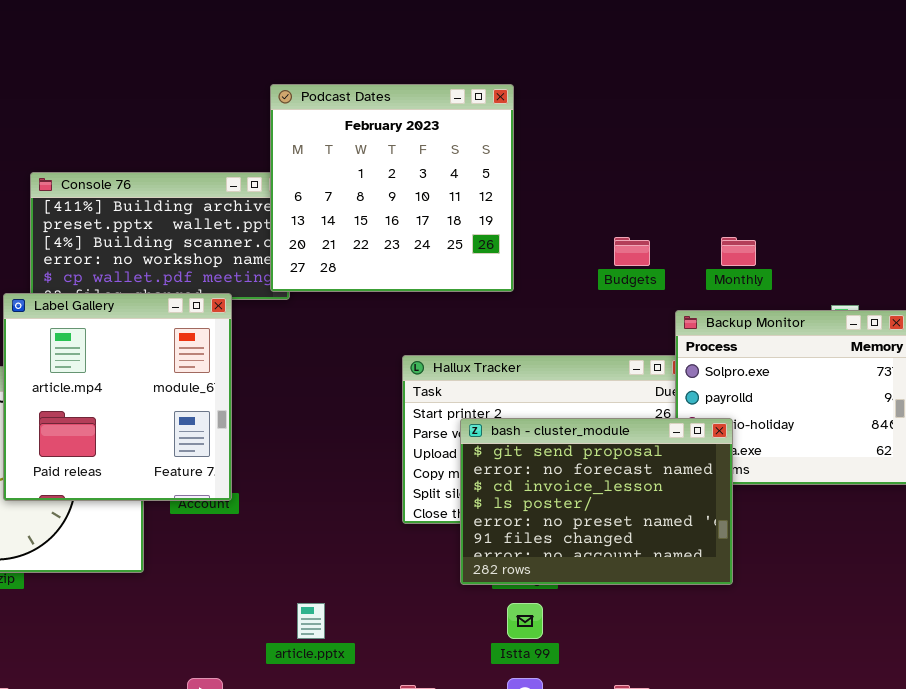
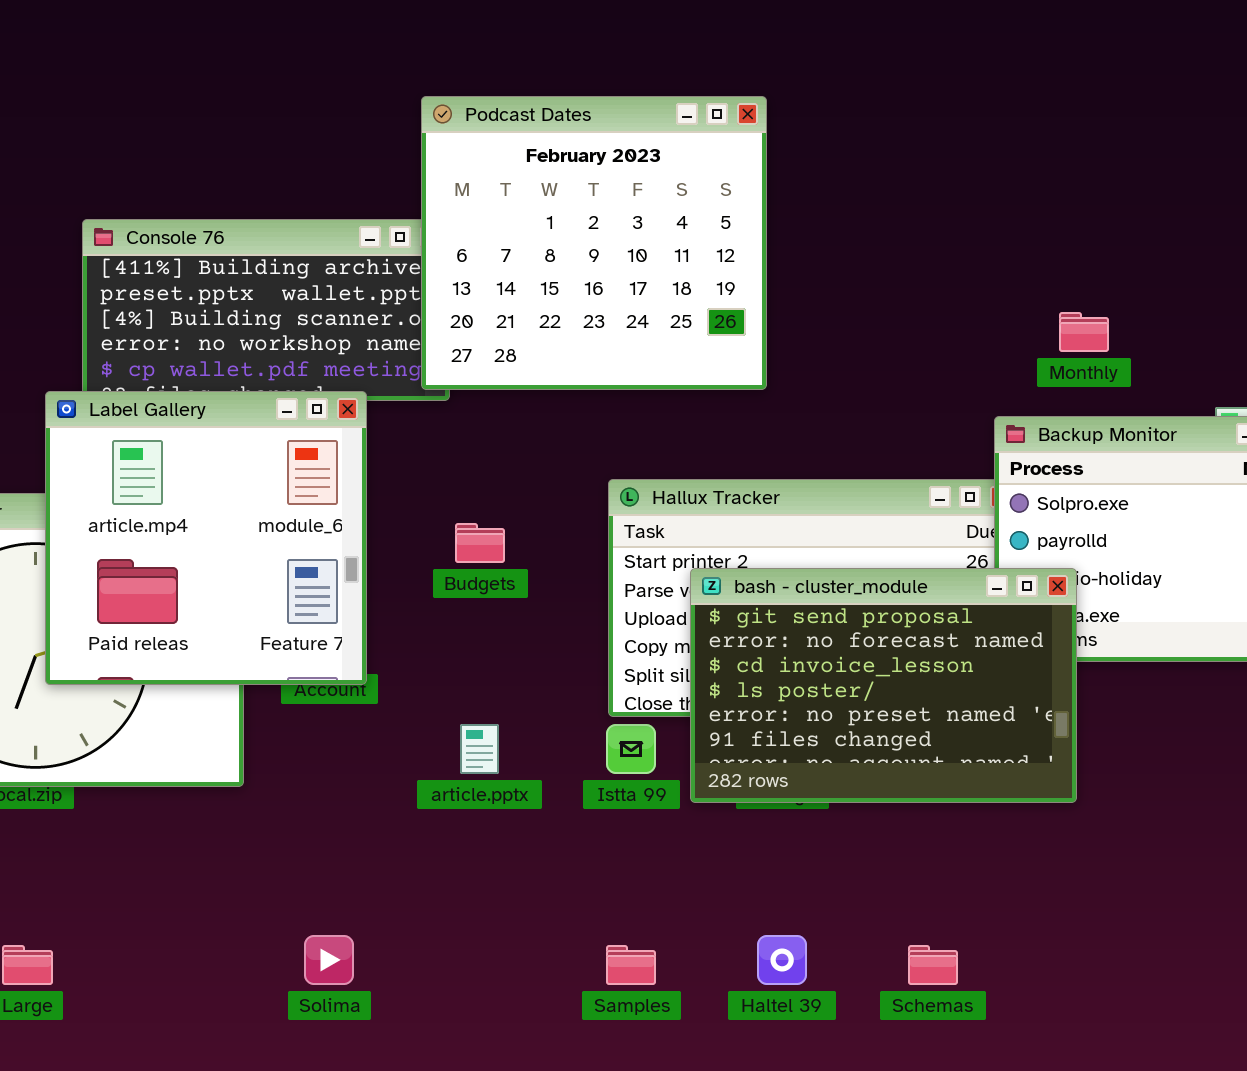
Budgets: [614,237,650,266] -> [455,523,505,563], moved
article.pptx: [297,603,325,639] -> [460,724,499,774], moved
Istta 99: [507,603,543,639] -> [606,724,656,774], moved

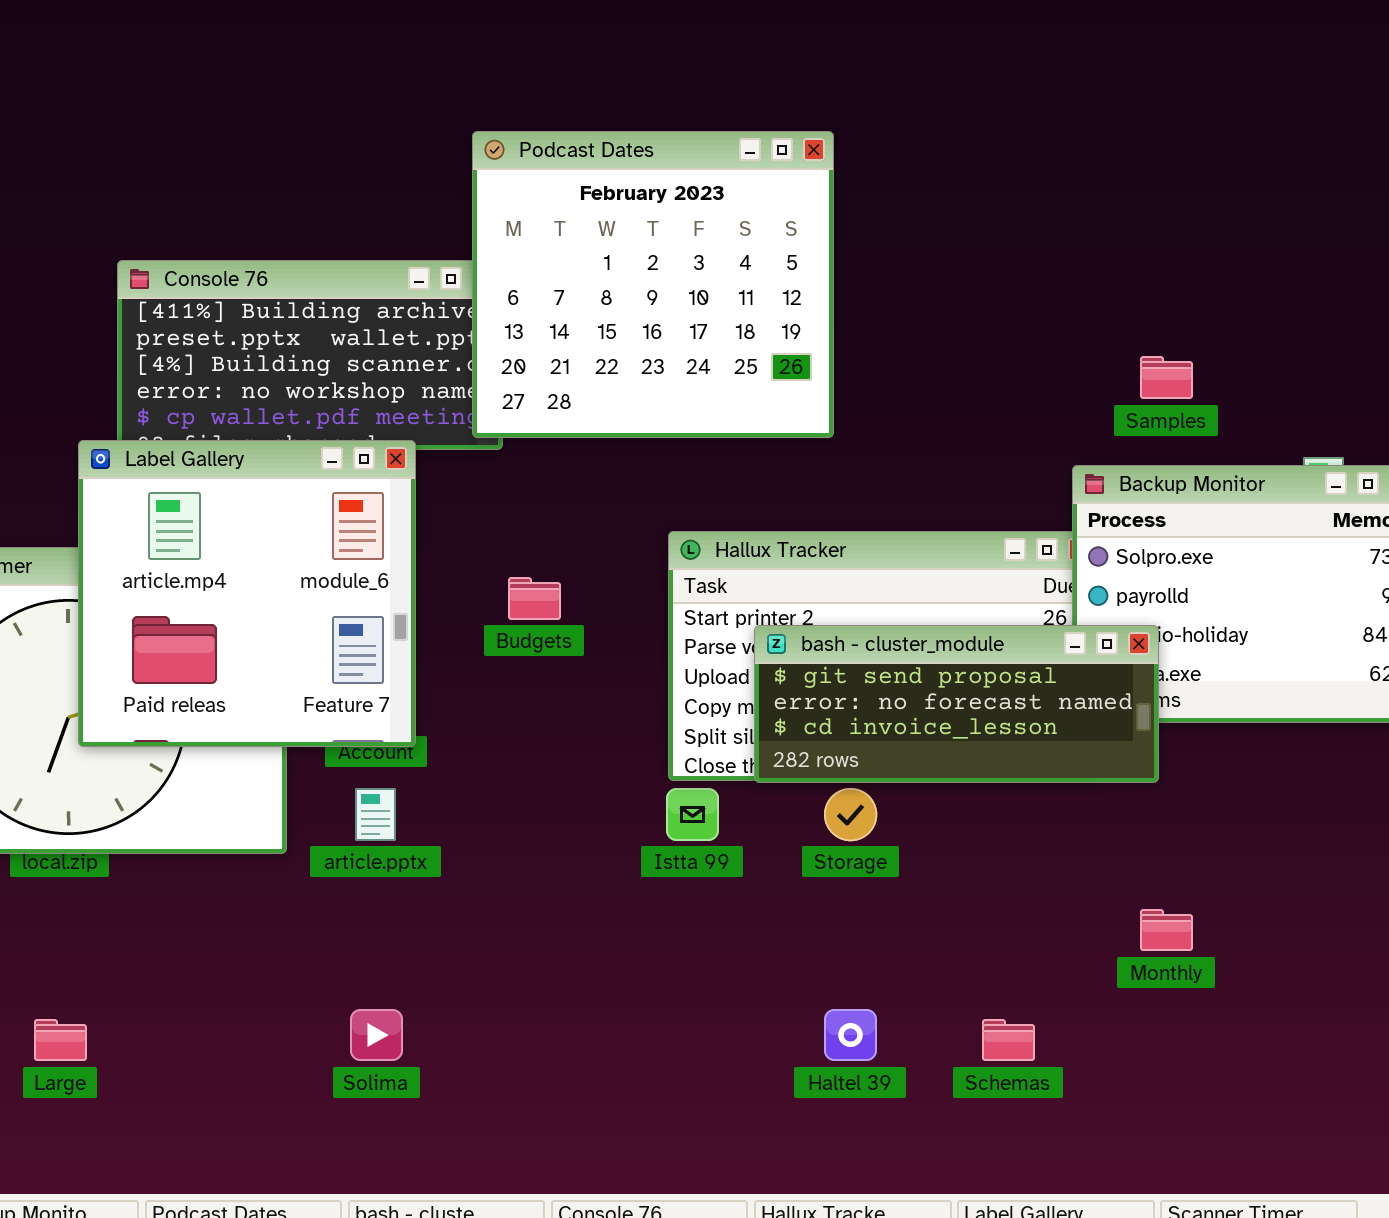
Monthly: [1059,312,1109,352] -> [1140,909,1193,951], moved
bash - cluster_module: [690,568,1077,803] -> [754,625,1159,783], resized
article.pptx: [460,724,499,774] -> [355,788,396,841], moved
Samples: [606,945,656,985] -> [1140,356,1193,399], moved

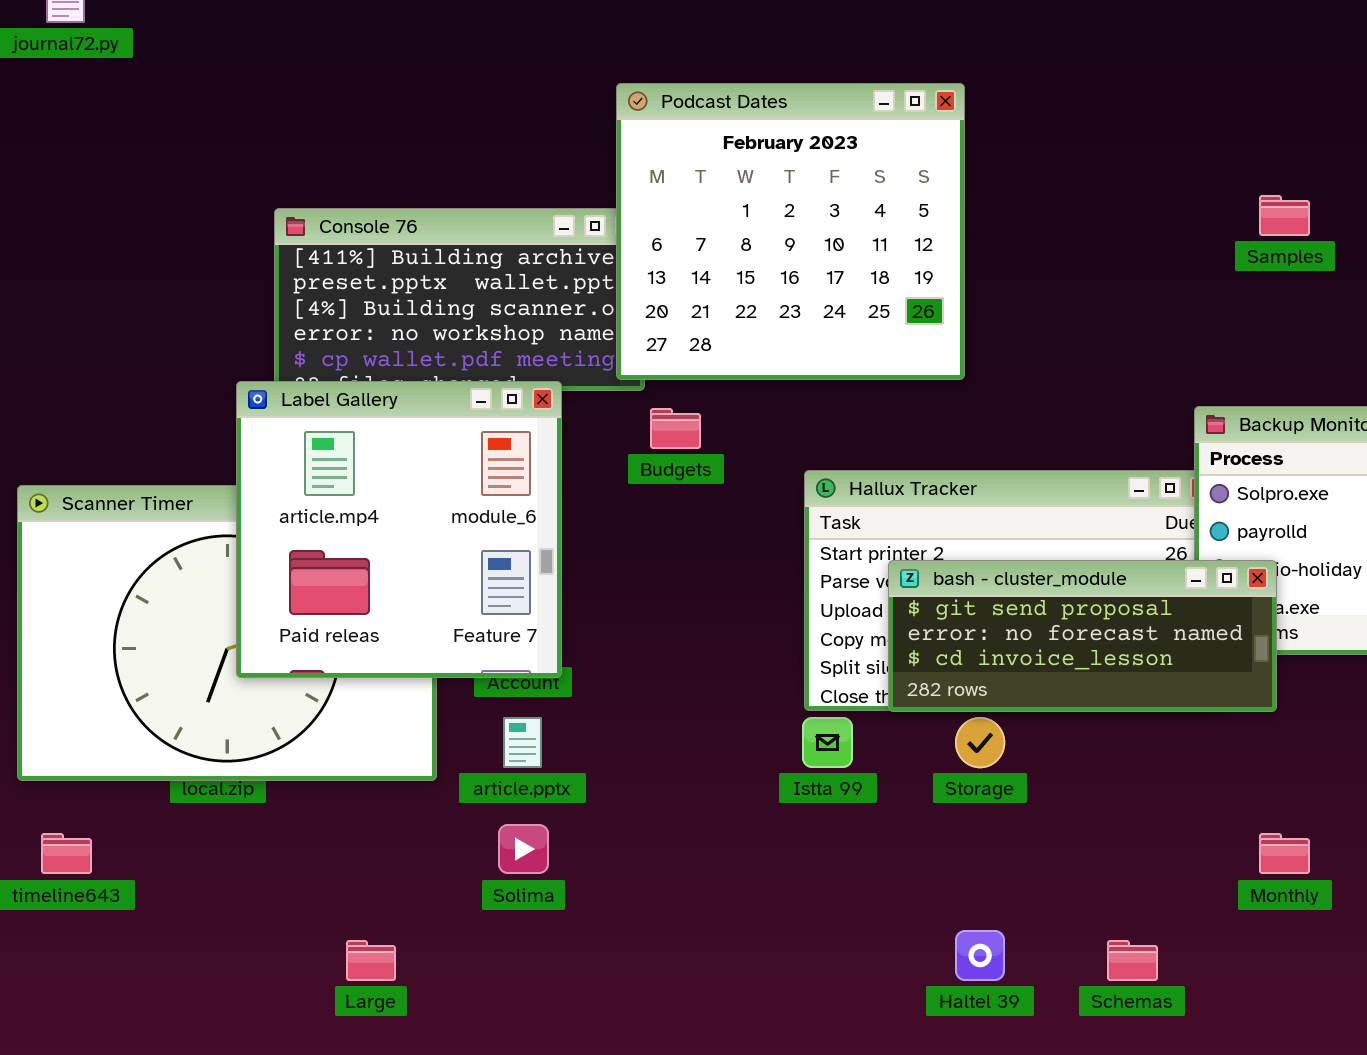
Samples: [1140,356,1193,399] -> [1259,195,1310,236], moved
Budgets: [508,577,561,620] -> [650,408,701,449], moved
Solima: [350,1009,403,1061] -> [498,824,549,874], moved
Large: [34,1019,87,1061] -> [346,940,396,981], moved

